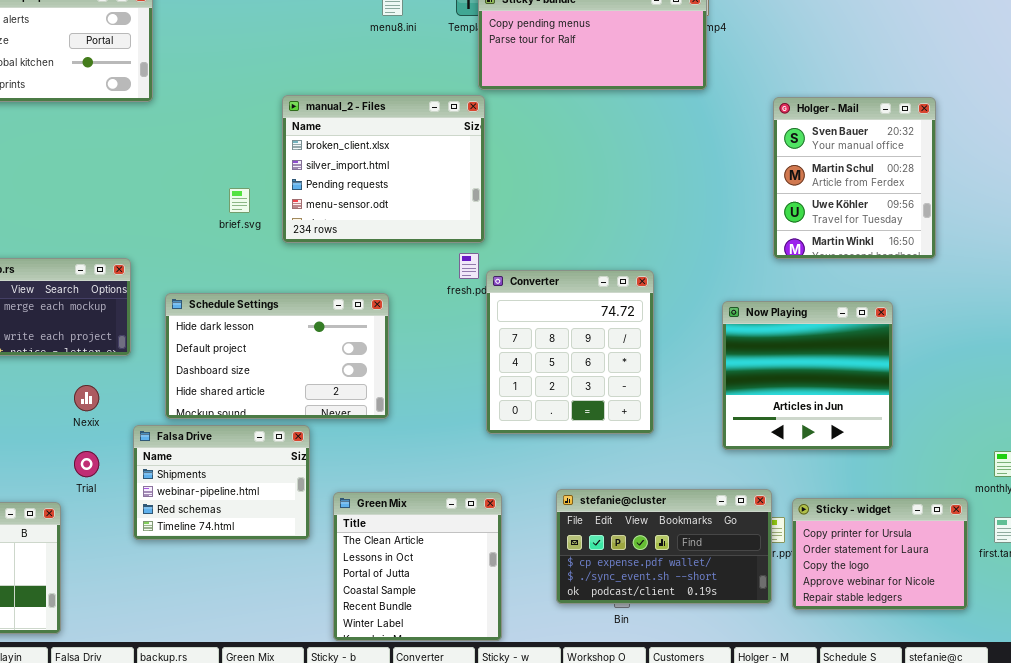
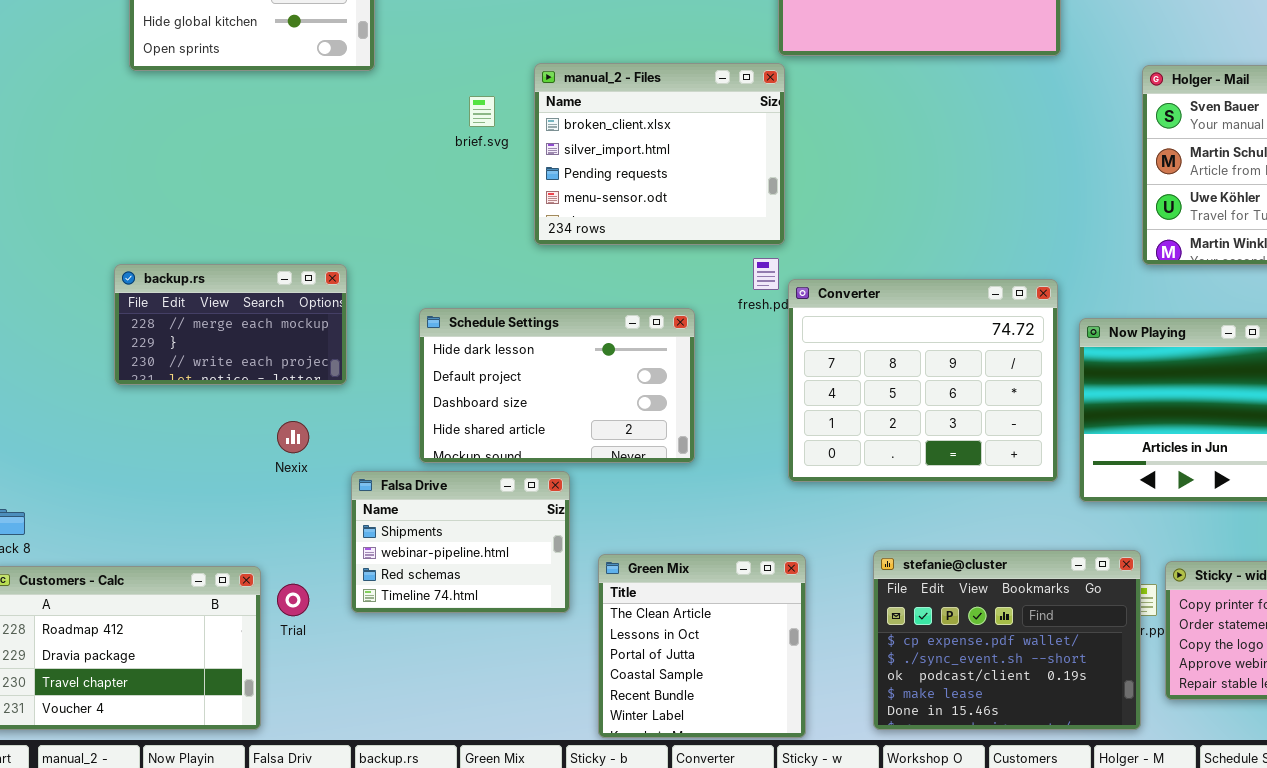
brief.svg: [229,188,250,213] -> [469,96,495,127], moved
Converter: [486,270,654,434] -> [788,279,1058,482], resized
Schedule Settings: [165,293,389,419] -> [419,308,695,463], moved
Trial: [74,451,99,477] -> [277,584,309,616], moved
stefanie@cluster: [556,489,772,604] -> [873,550,1141,730], resized

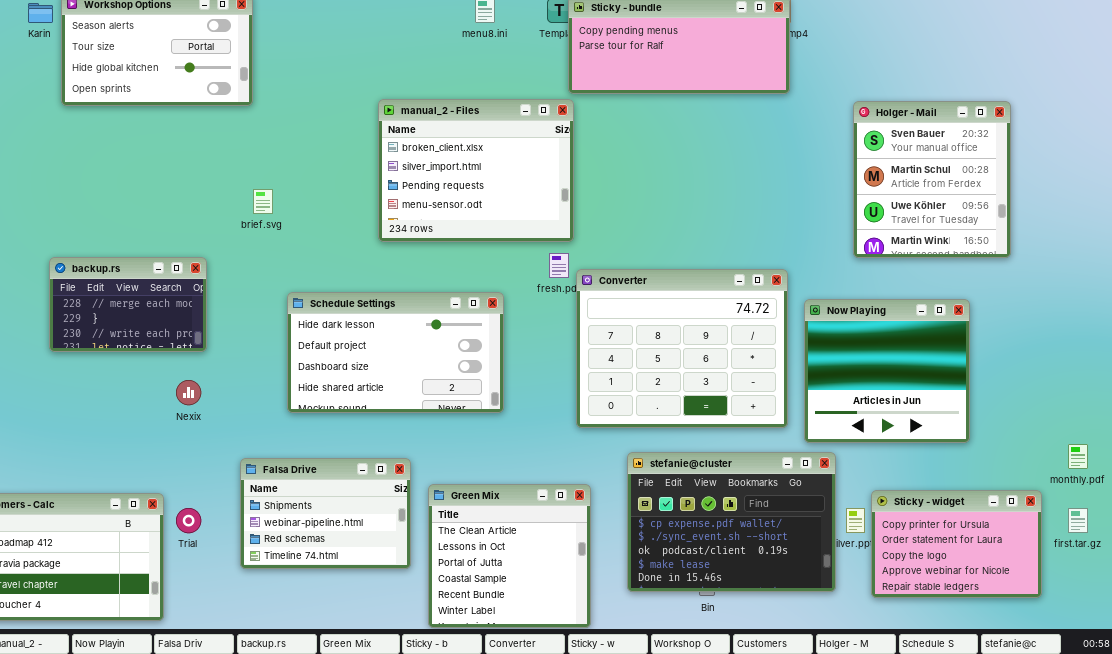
brief.svg: [469,96,495,127] -> [253,189,273,214], moved
backup.rs: [114,264,347,385] -> [49,257,207,352], resized
Falsa Drive: [351,471,570,613] -> [240,458,411,569], moved
stefanie@cluster: [873,550,1141,730] -> [627,452,836,592], moved

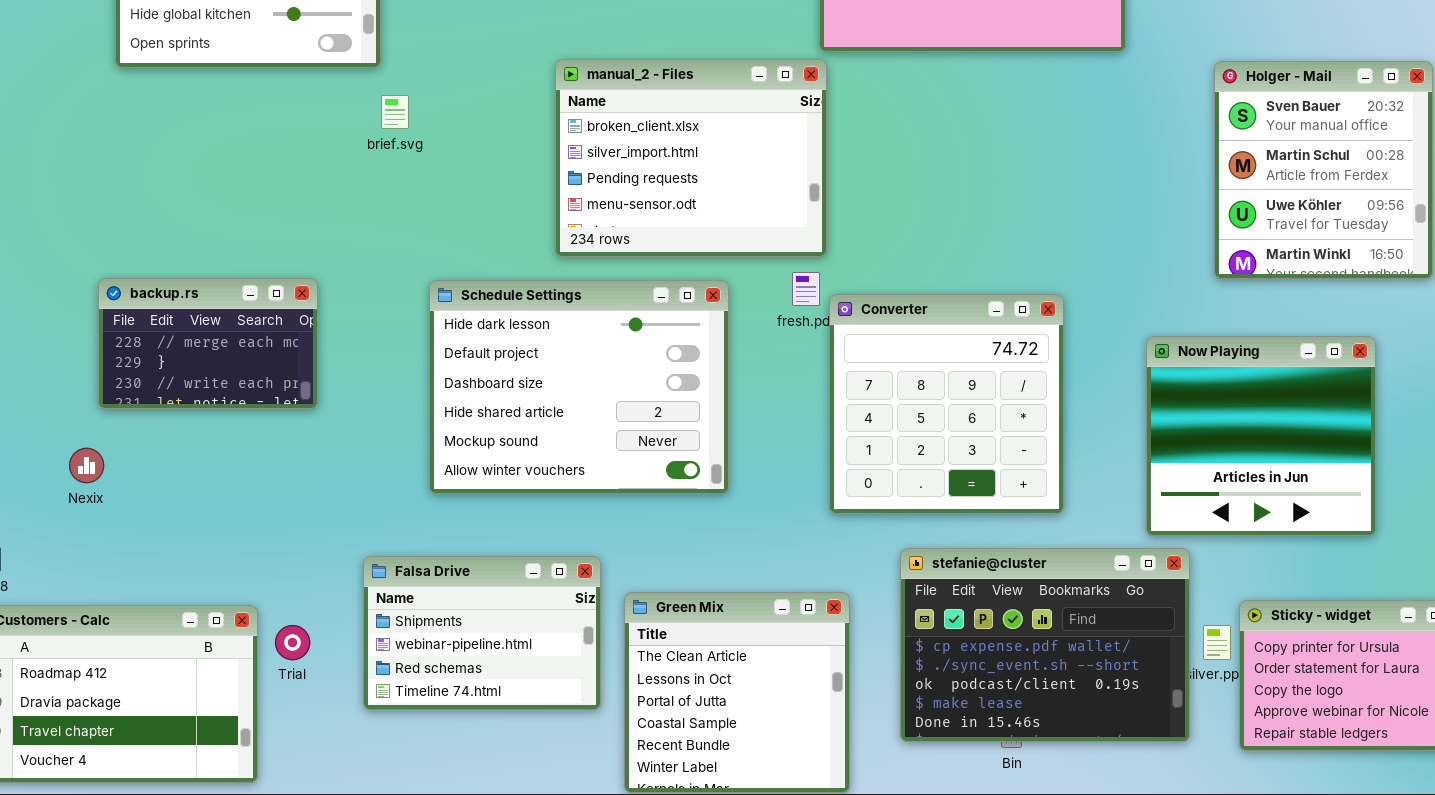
brief.svg: [253,189,273,214] -> [381,95,409,129], moved
Converter: [576,269,788,428] -> [829,294,1064,514], resized
Schedule Settings: [287,292,504,413] -> [429,280,729,494], resized
Nexix: [176,380,201,405] -> [69,448,104,483], moved

